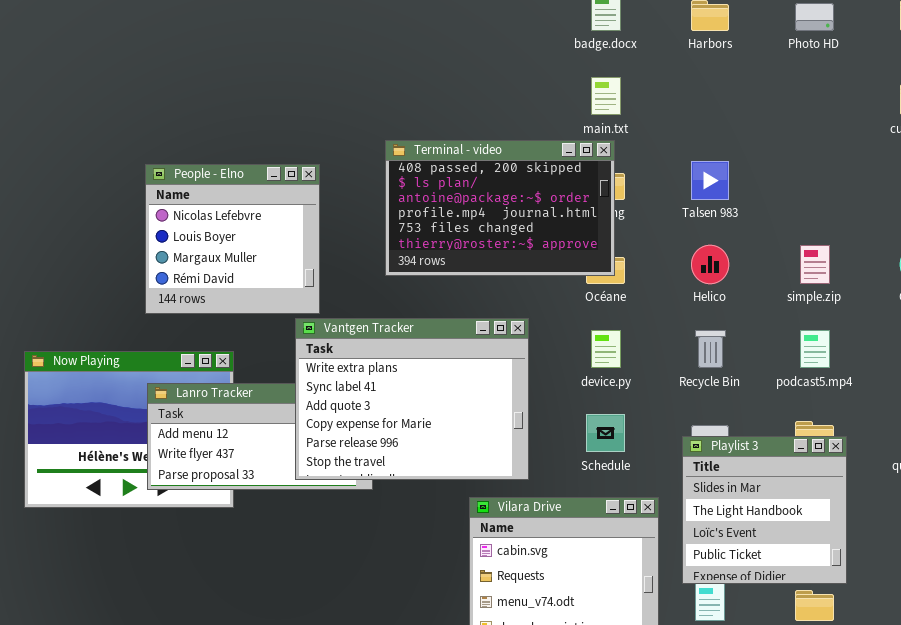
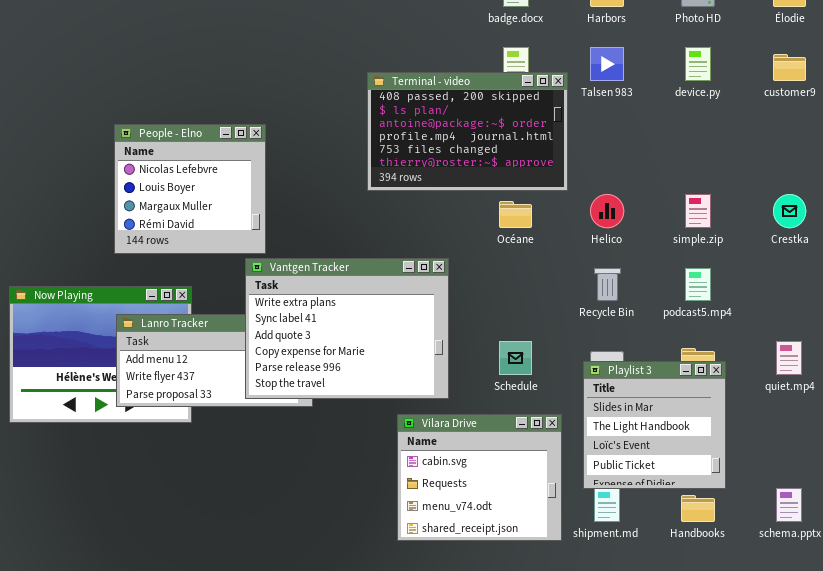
Terminal - video: [385,140,615,276] -> [367,72,568,191], moved
Talsen 983: [691,161,729,200] -> [590,47,624,81], moved
device.py: [591,330,621,368] -> [685,47,711,81], moved

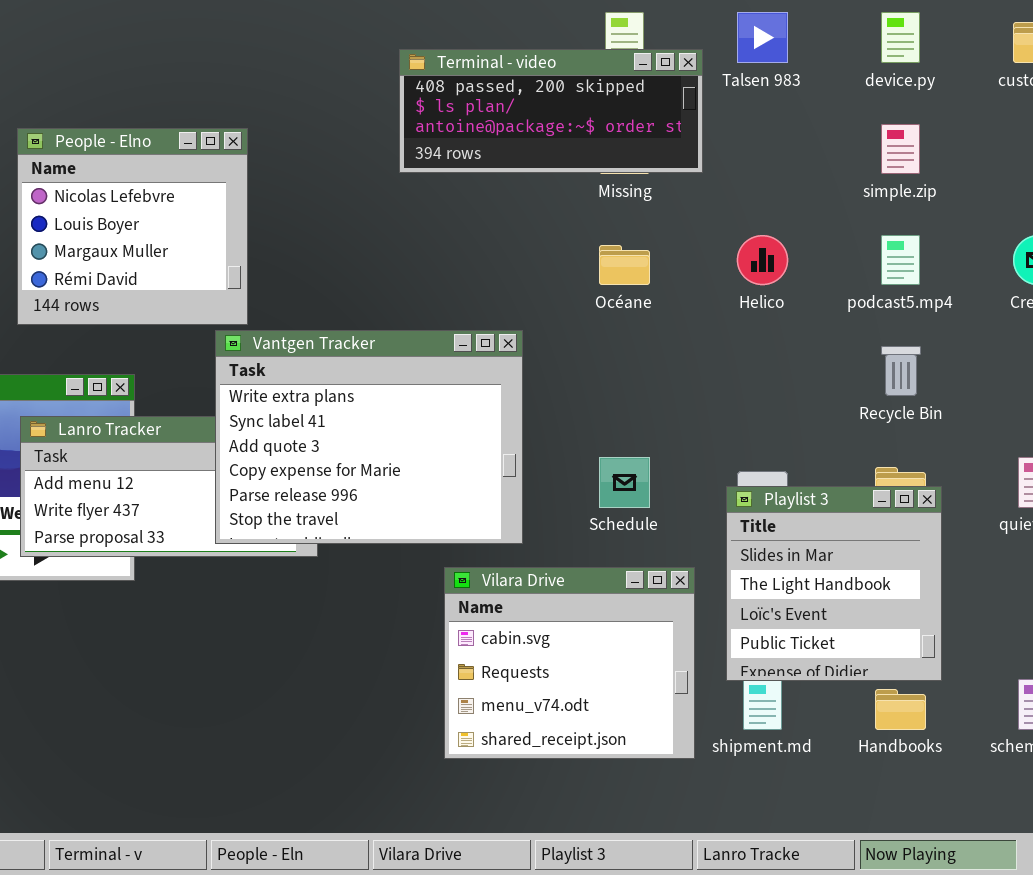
Terminal - video: [367,72,568,191] -> [399,49,703,173], resized
simple.zip: [685,194,711,228] -> [881,124,920,174], moved
Recycle Bin: [594,268,621,301] -> [881,346,921,396], moved
podcast5.mp4: [685,268,711,301] -> [881,235,920,285], moved

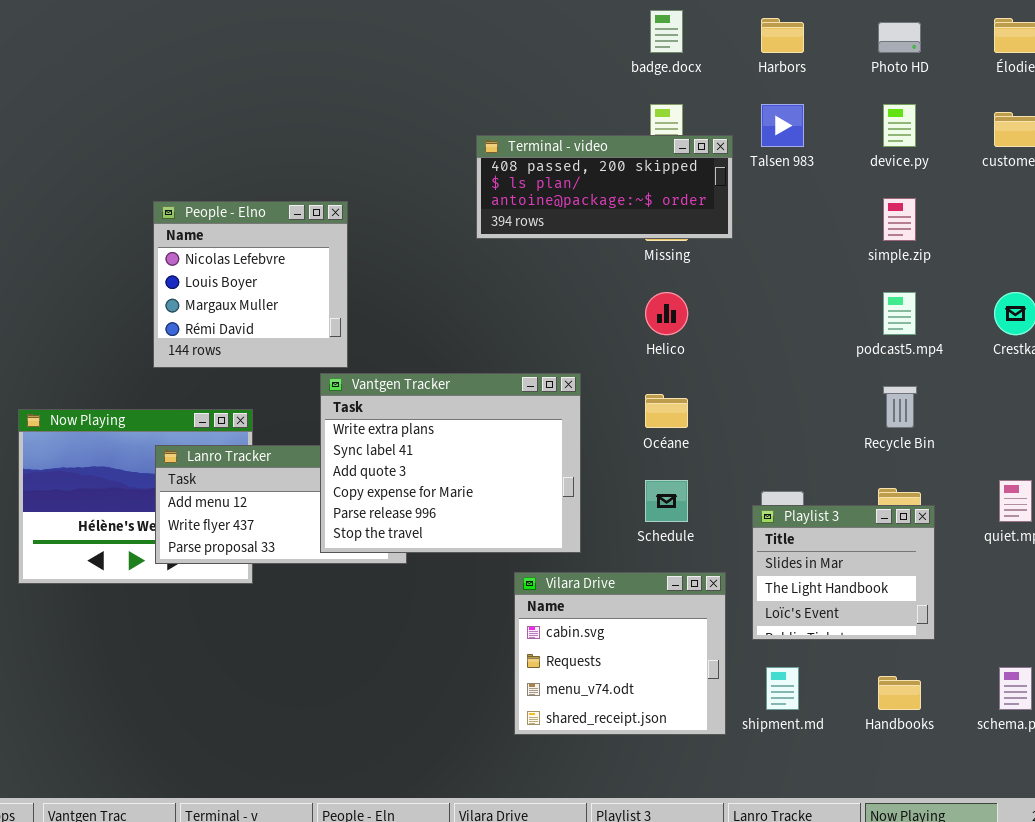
Helico: [737,235,788,285] -> [645,292,688,335], moved
Océane: [599,245,650,285] -> [645,394,688,428], moved
Playlist 3: [726,486,942,681] -> [752,505,935,640], resized

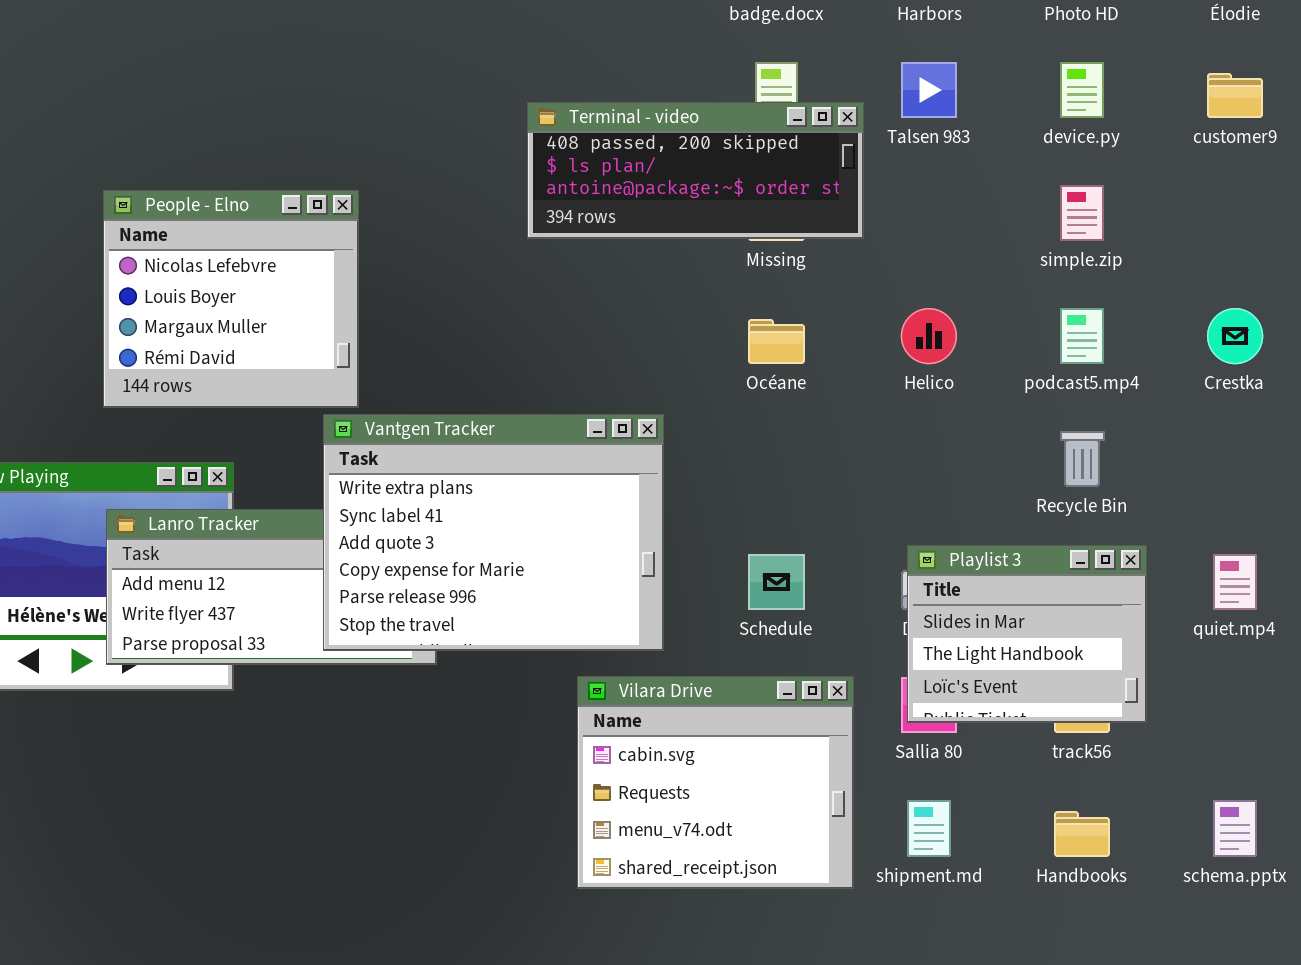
Helico: [645,292,688,335] -> [901,308,957,364], moved
Océane: [645,394,688,428] -> [748,319,805,364], moved
Playlist 3: [752,505,935,640] -> [907,545,1147,723], moved

